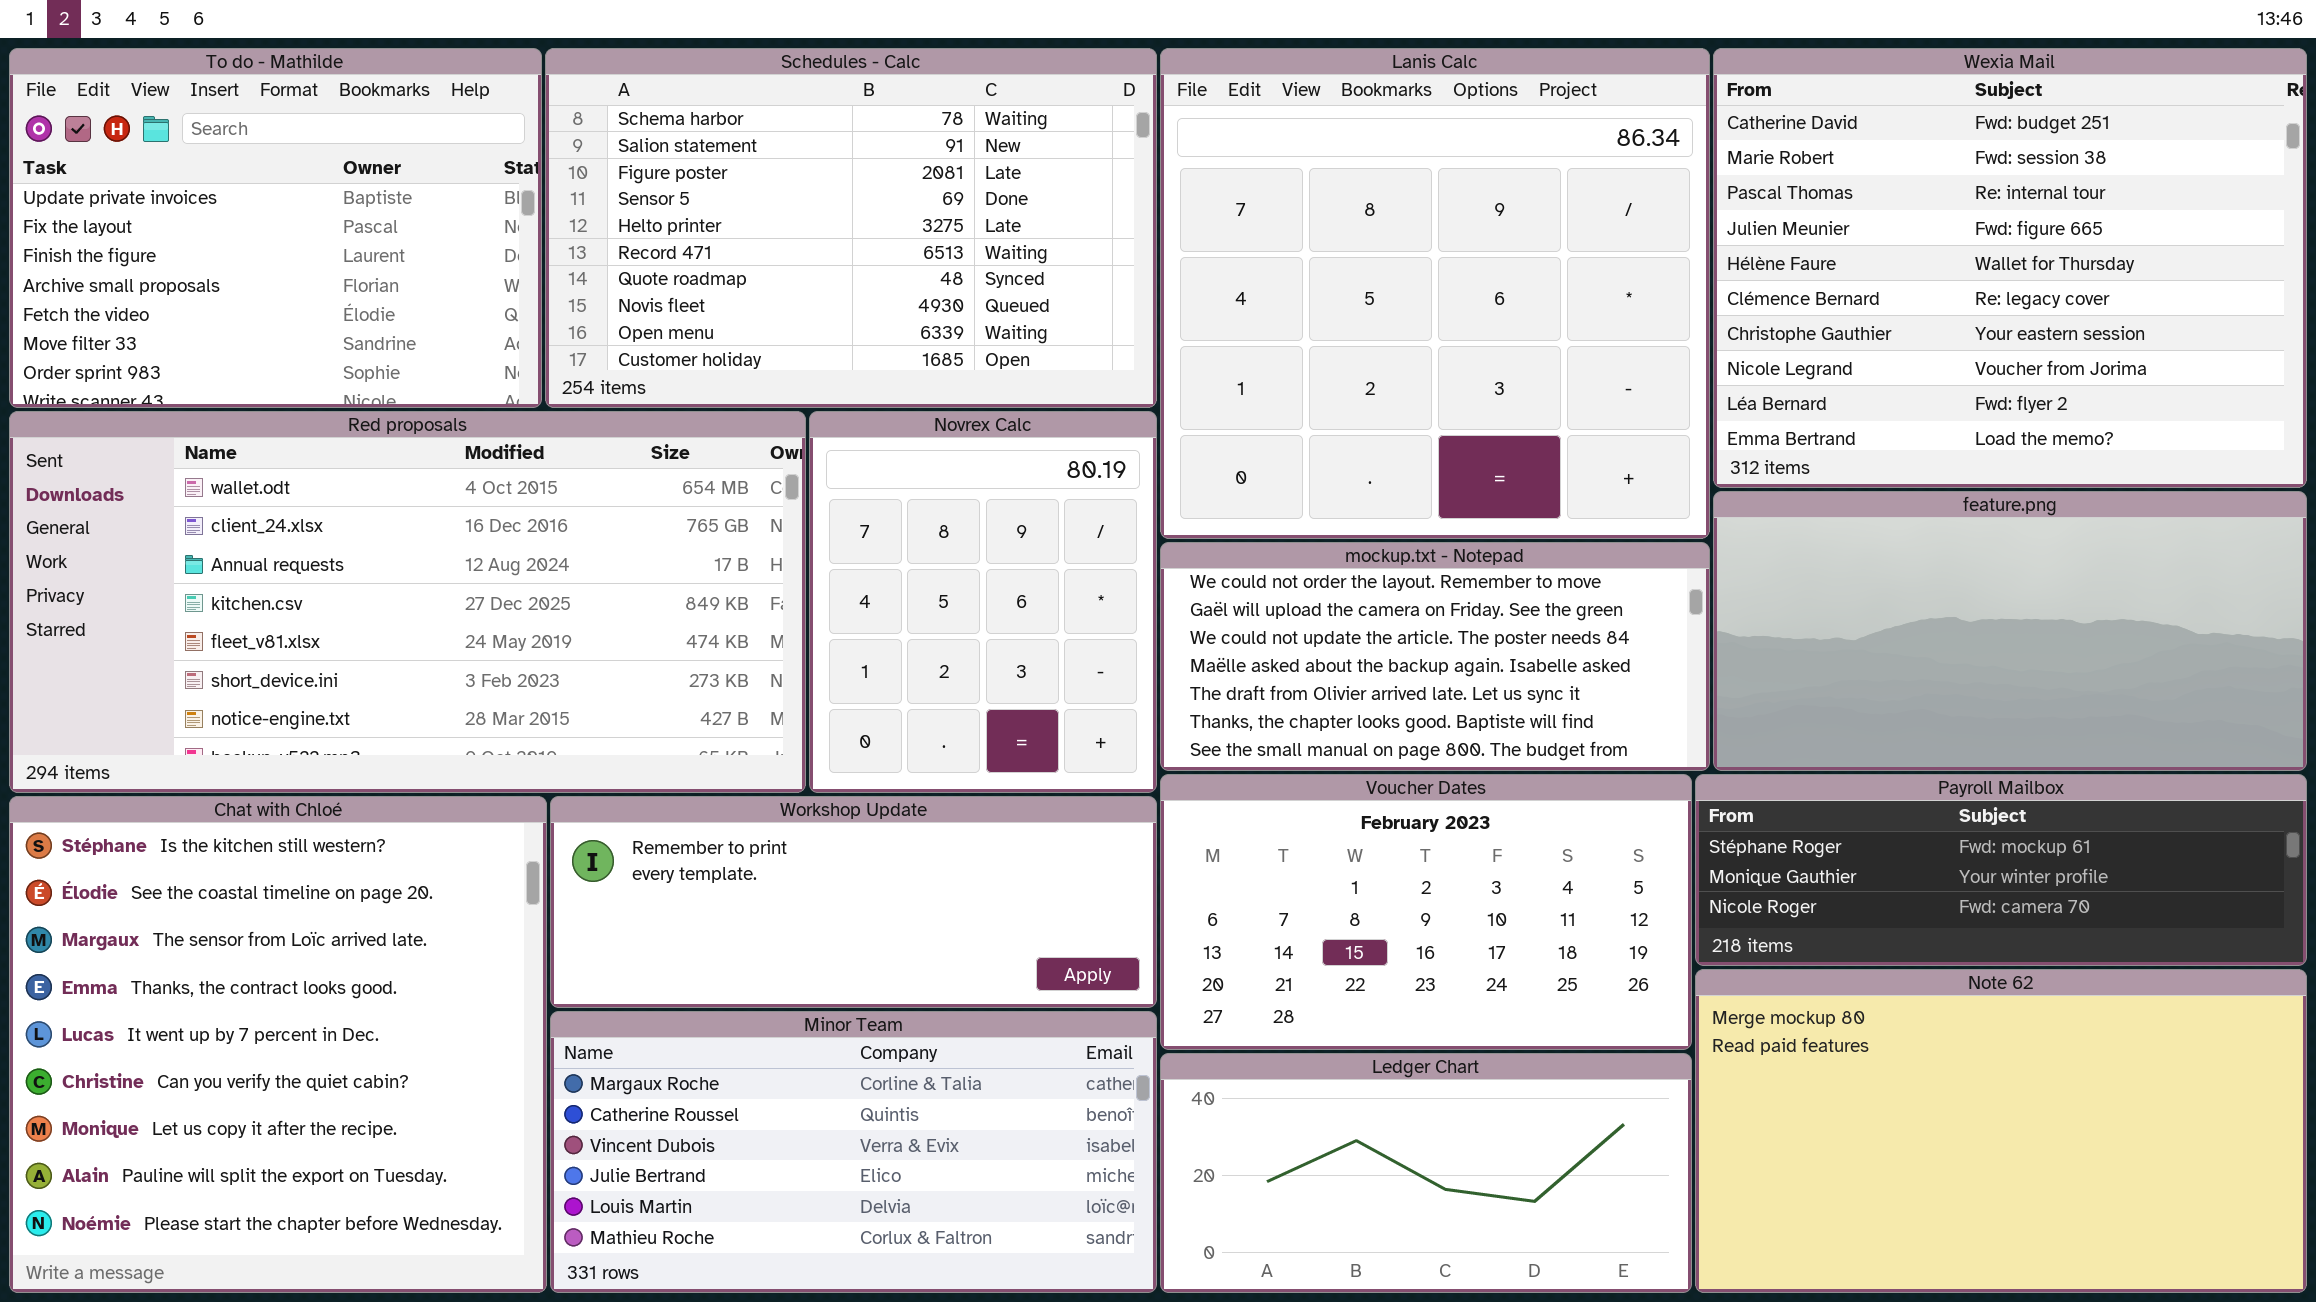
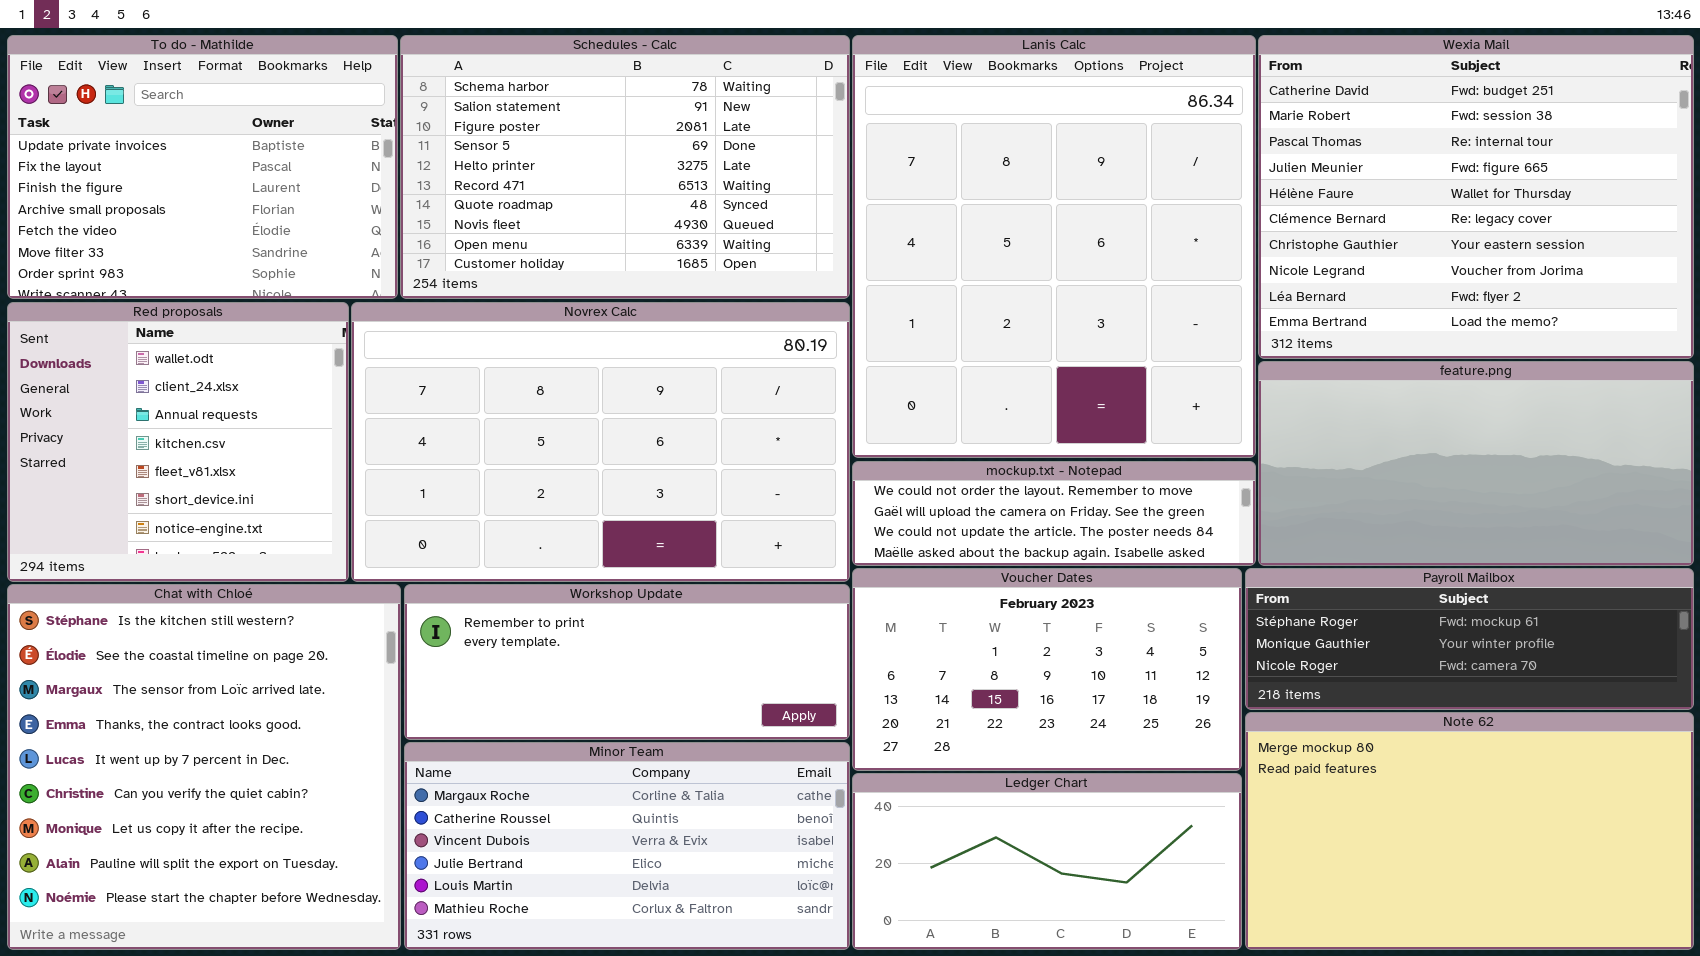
Lanis Calc: [1160,48,1710,539] -> [852,35,1256,458], resized
Red proposals: [9,411,806,793] -> [7,302,349,582], resized
Novrex Calc: [809,411,1157,793] -> [351,302,850,582], resized
mockup.txt - Notepad: [1160,542,1710,771] -> [852,461,1256,566], resized

